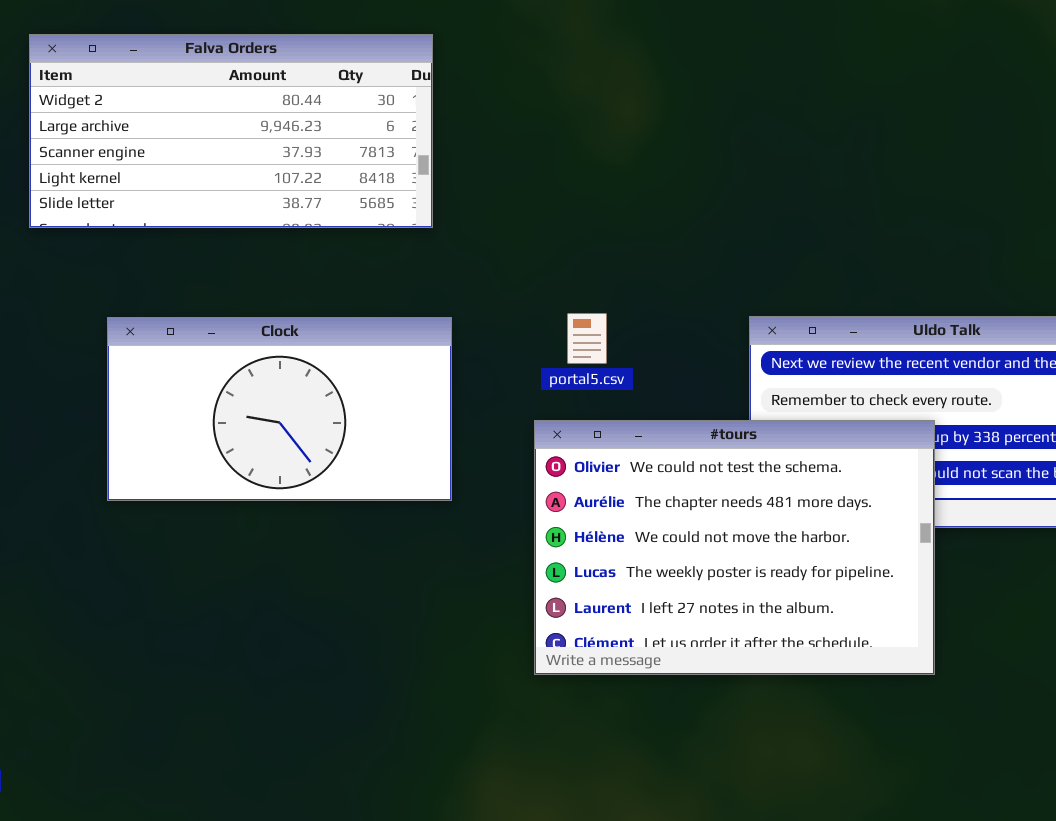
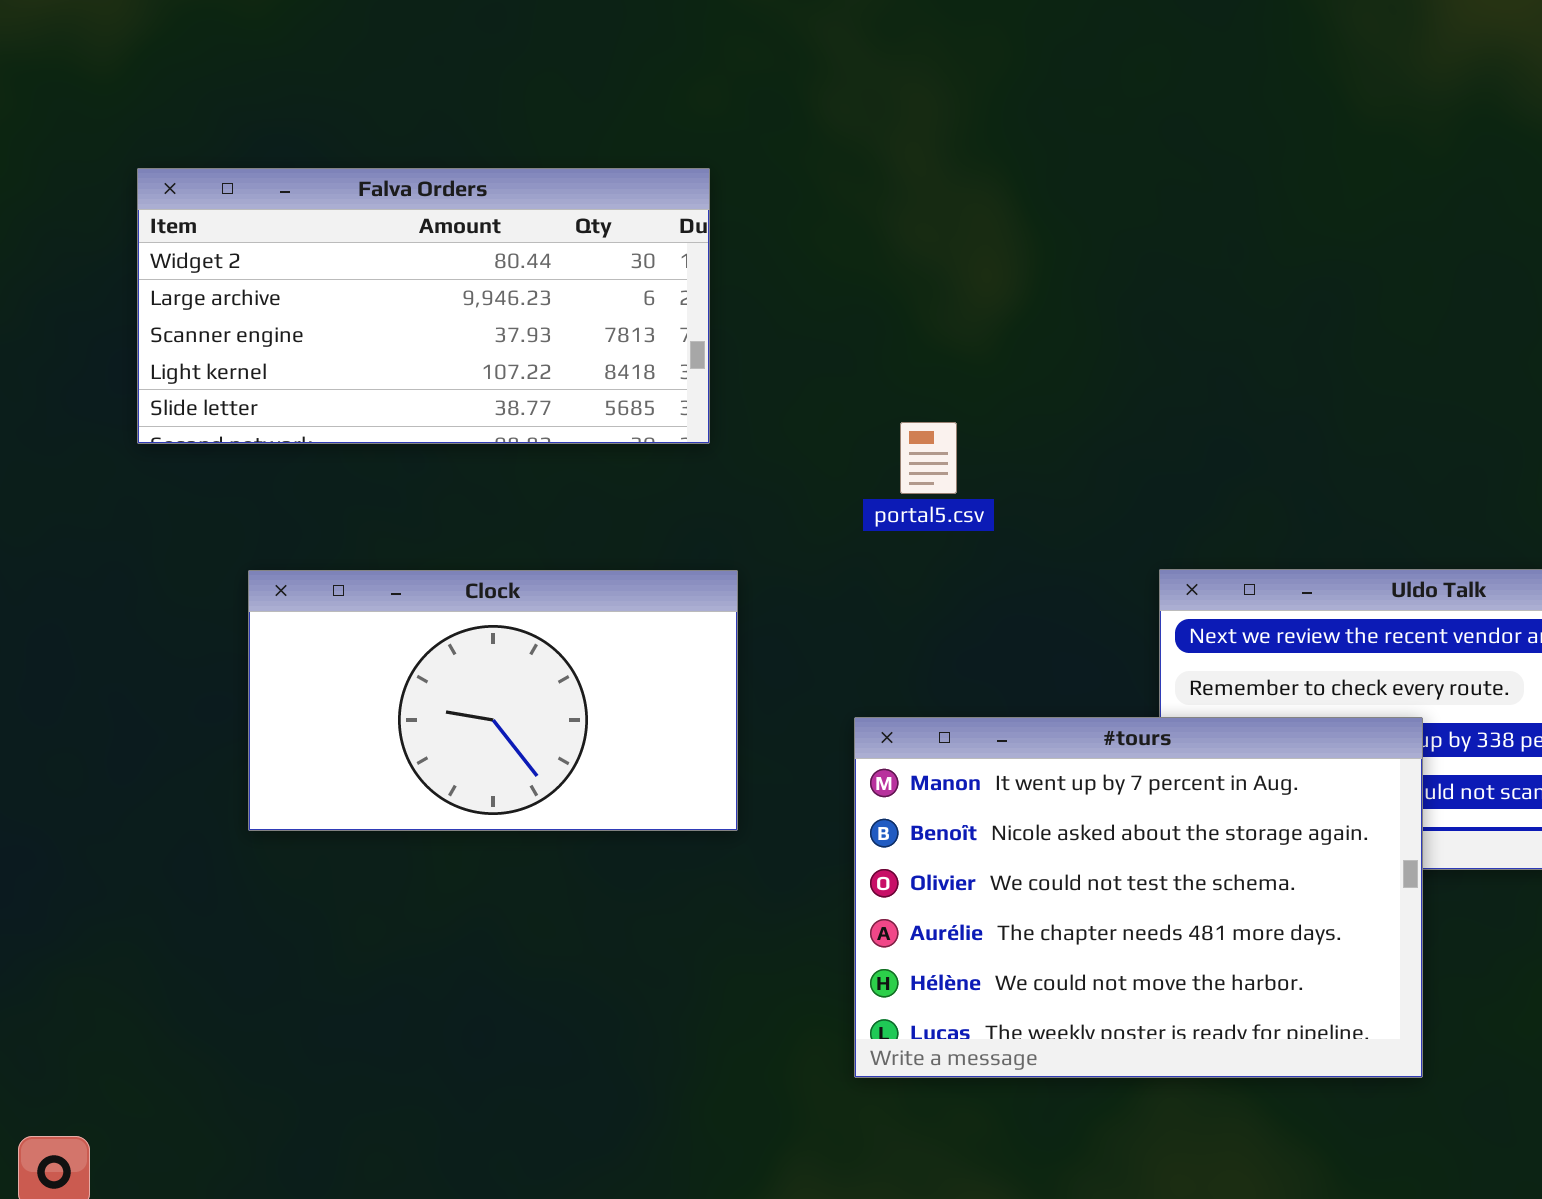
portal5.csv: [567,313,607,364] -> [900,422,957,494], moved
#tours: [534,420,935,675] -> [854,717,1423,1078], scrolled up 2 rows

